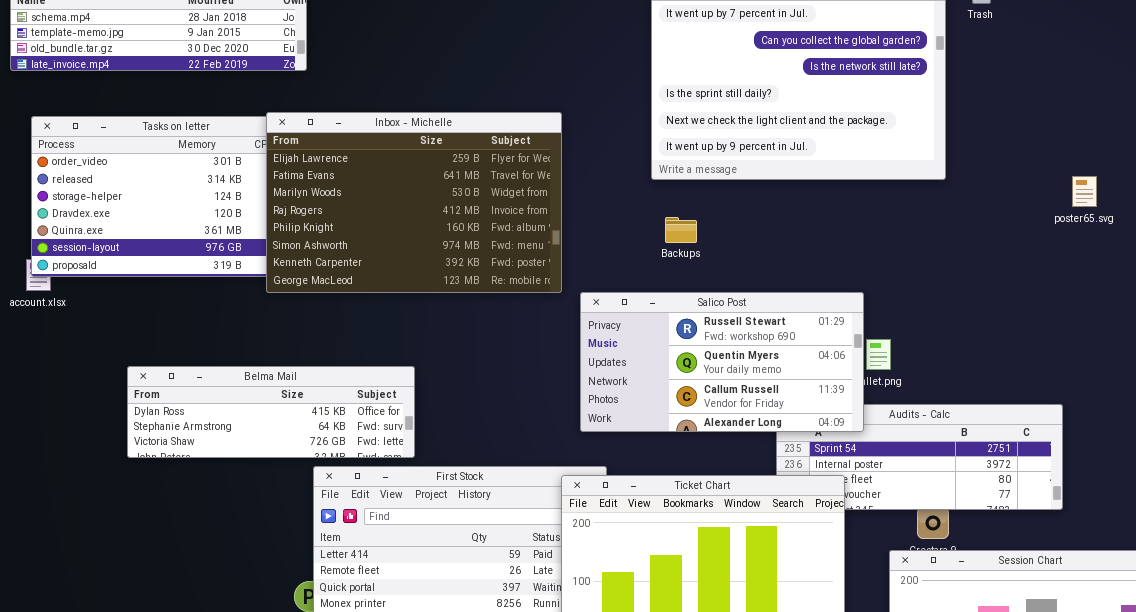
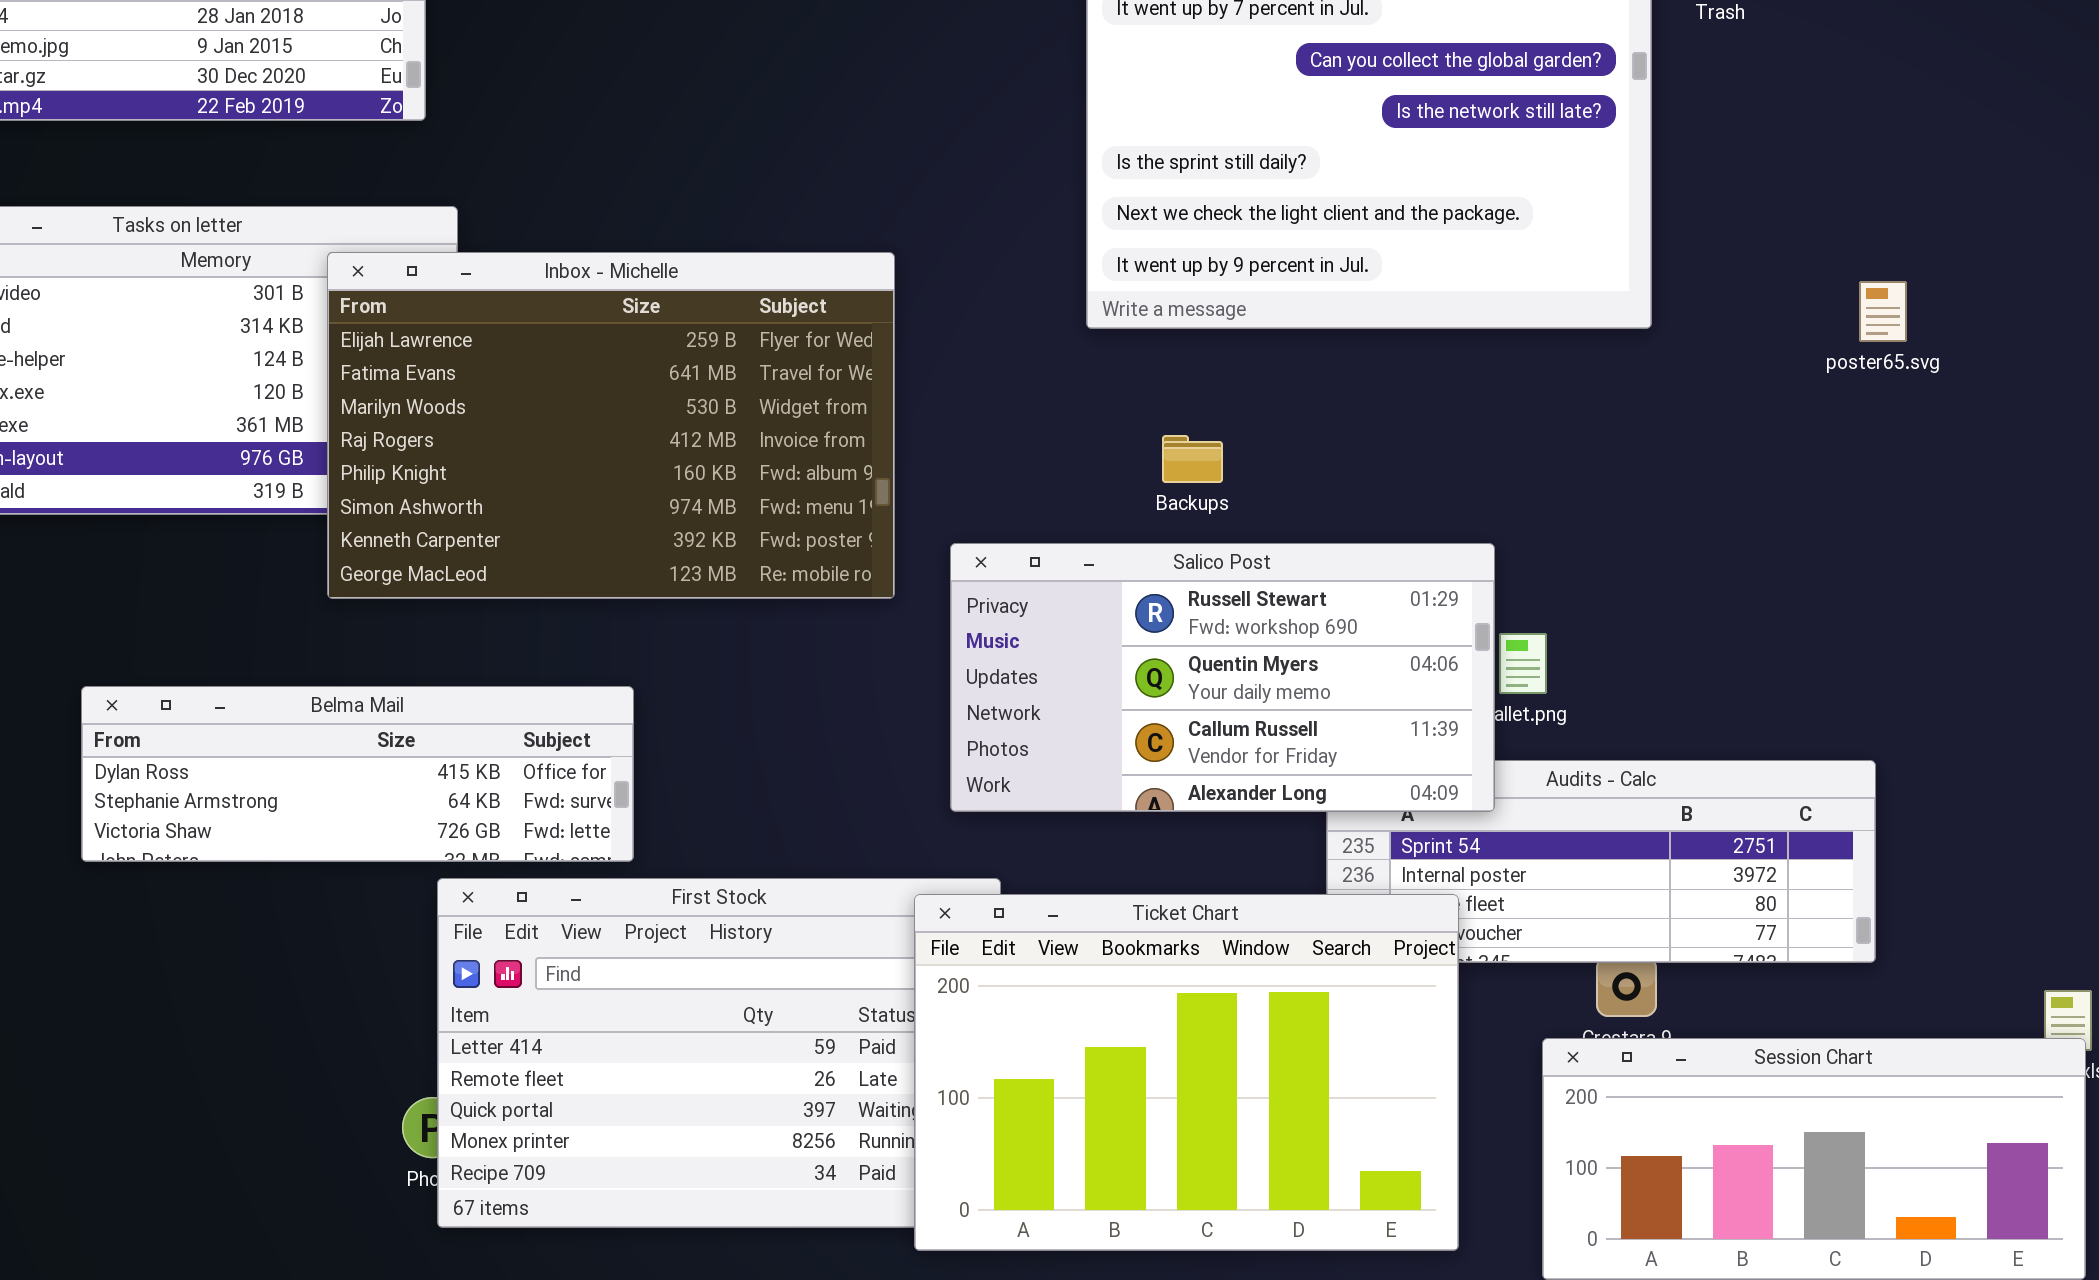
Inbox - Michelle: [266,112,562,293] -> [327,252,895,599], moved
poster65.svg: [1072,176,1097,207] -> [1859,281,1907,342], moved
Backups: [665,217,697,243] -> [1162,435,1223,483], moved

